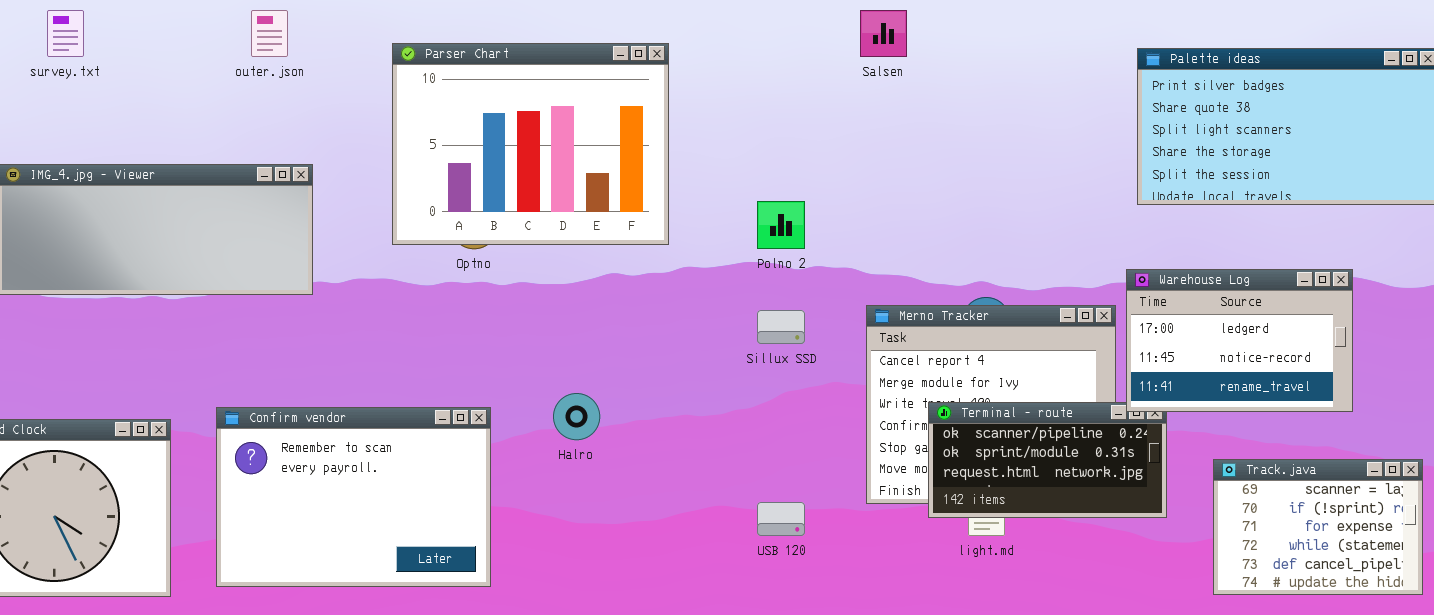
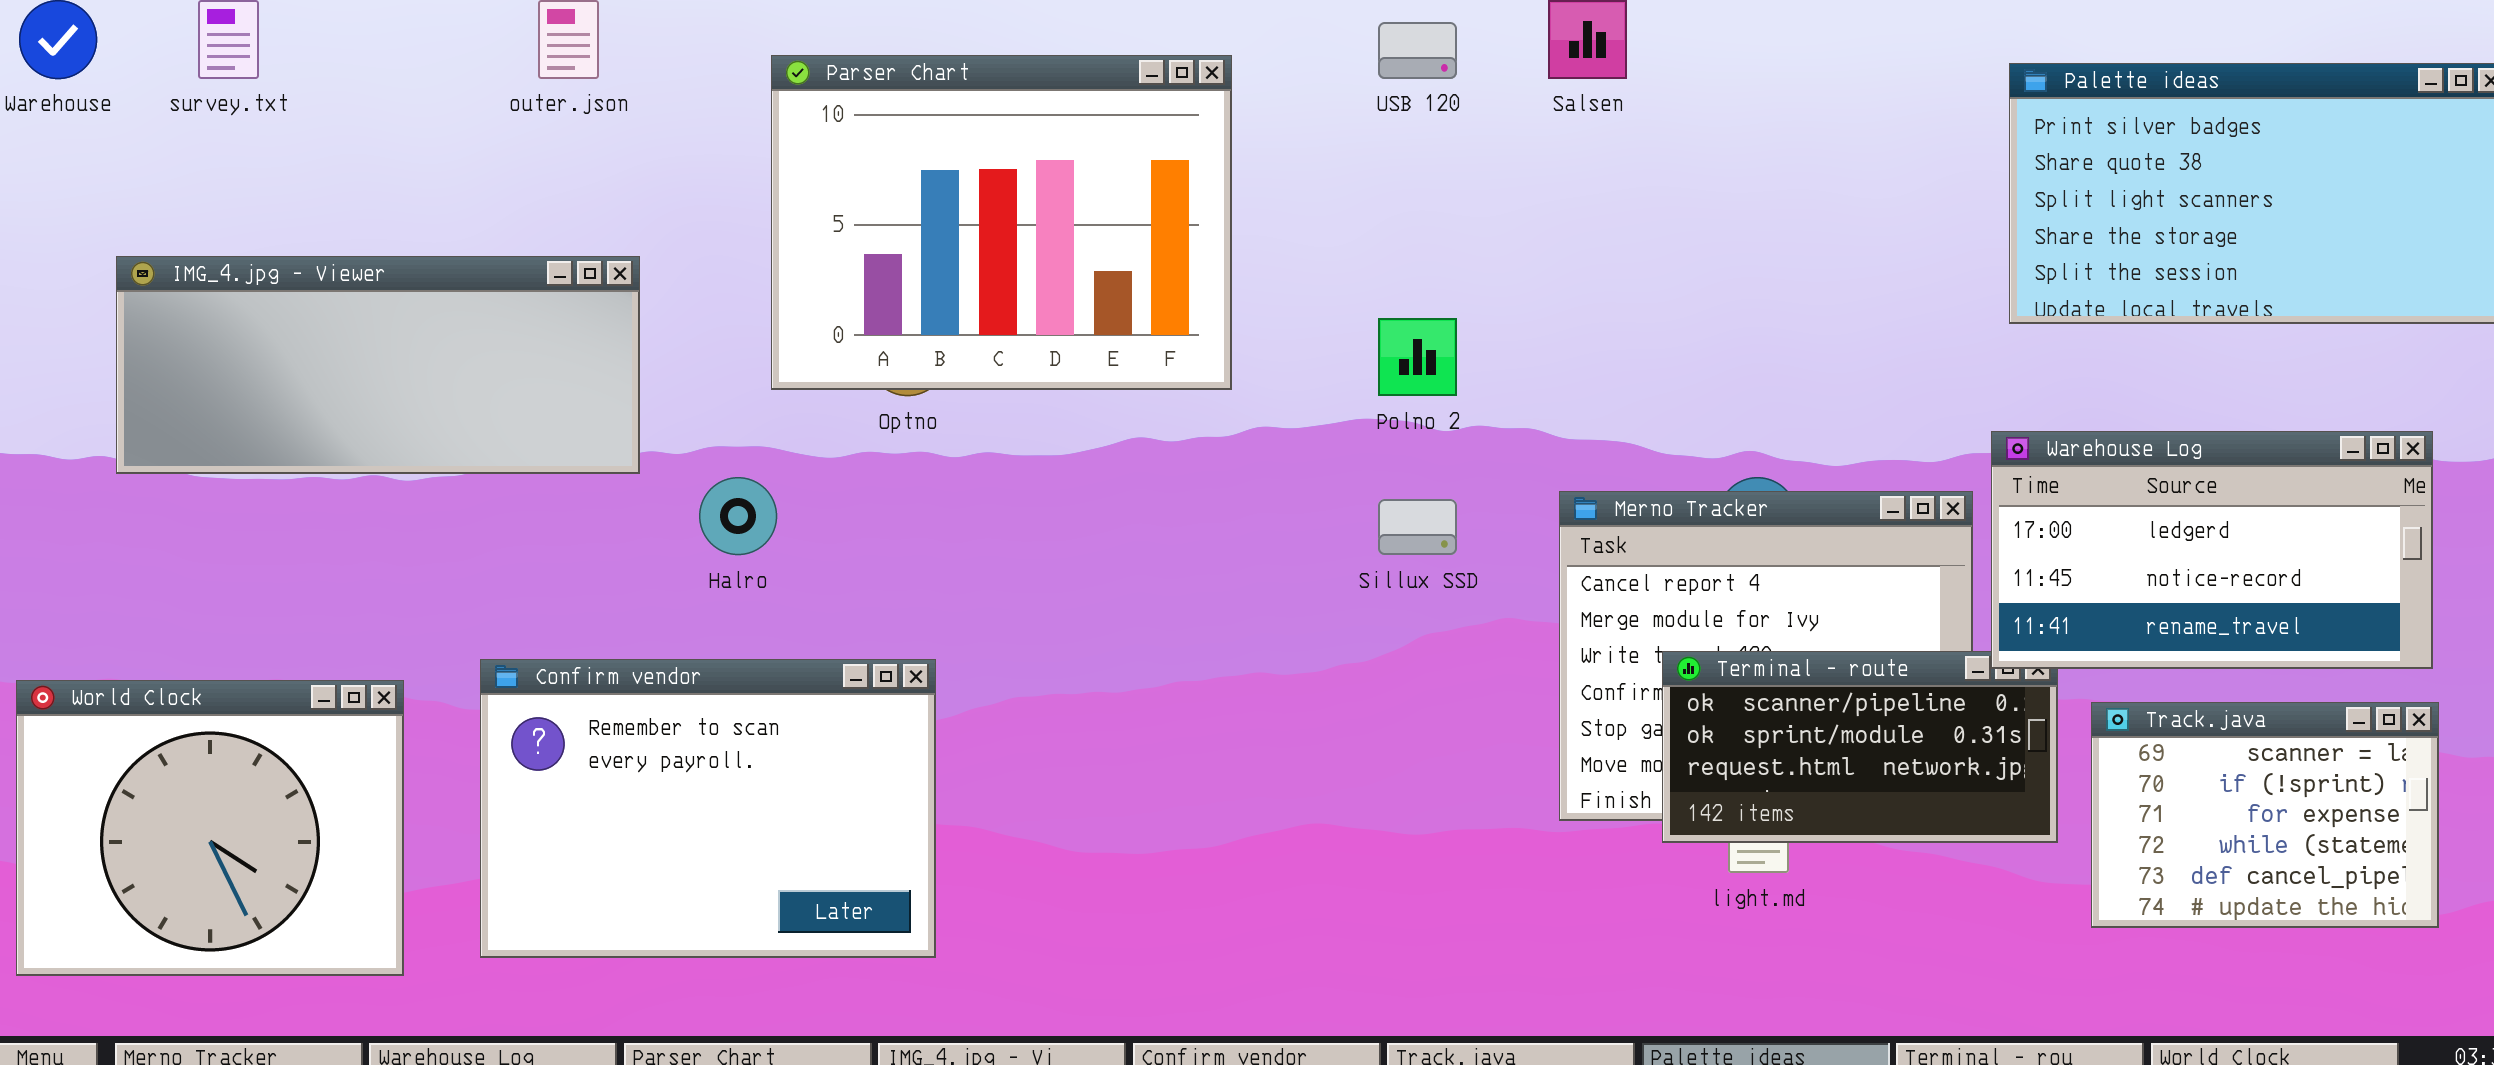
Warehouse Log: [1126,269,1353,412] -> [1991,431,2433,669], resized
Halro: [553,393,600,440] -> [699,477,777,555], moved
Track.java: [1213,459,1423,595] -> [2091,702,2439,928], moved
USB 120: [757,502,805,536] -> [1378,22,1457,79], moved

